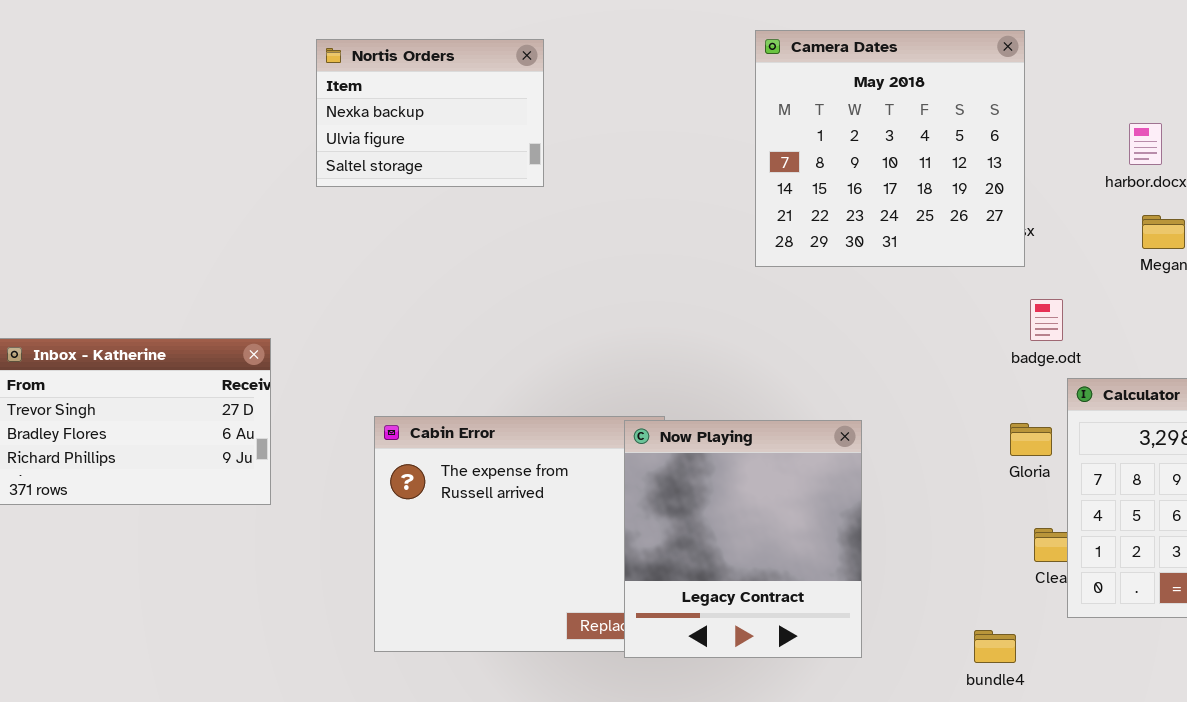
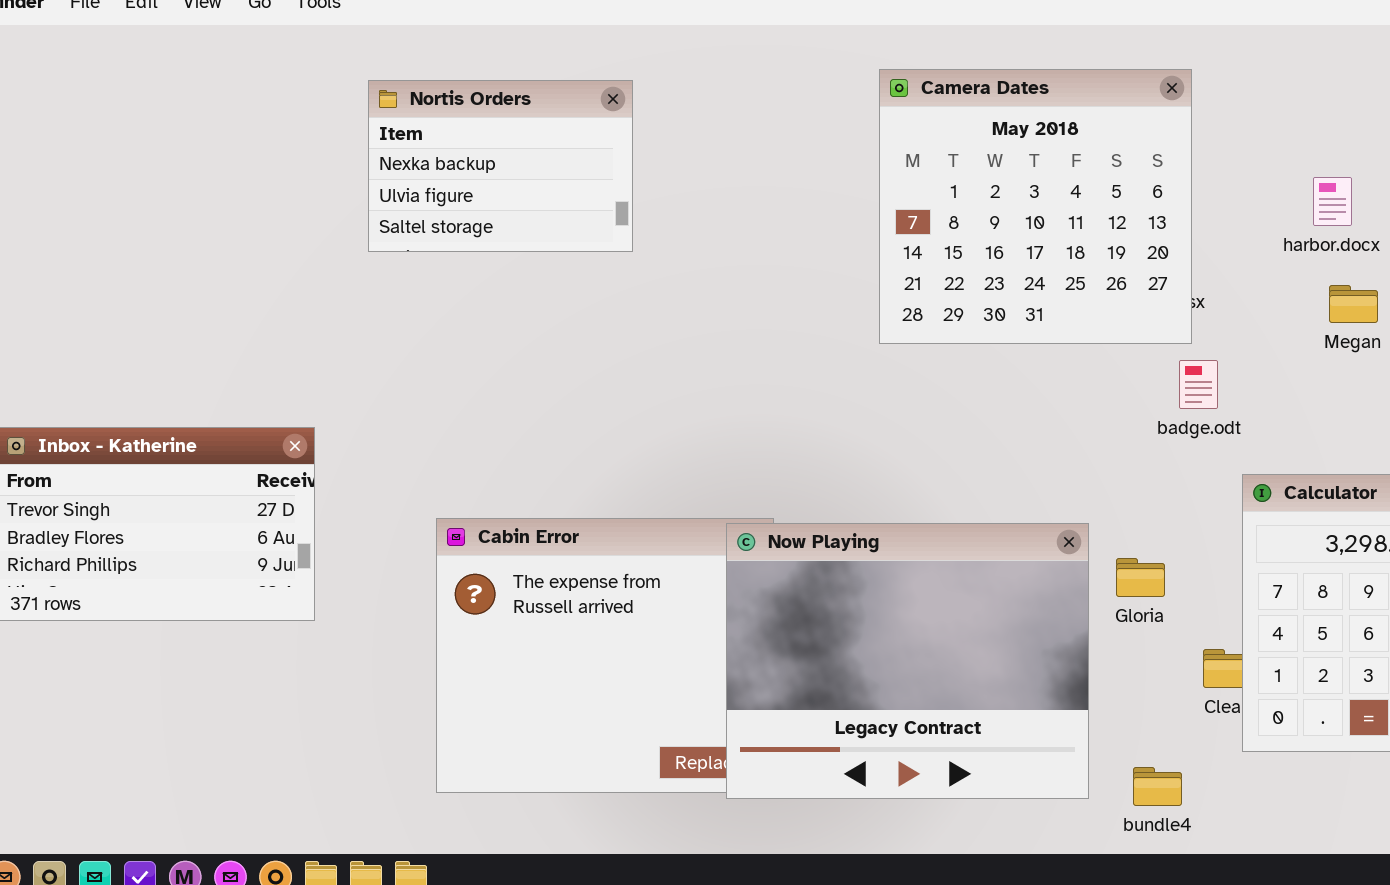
badge.odt: [1030,299,1063,341] -> [1179,360,1218,409], moved
Now Playing: [624,420,862,658] -> [726,523,1089,799], resized
Gloria: [1010,423,1052,456] -> [1116,558,1165,597], moved

